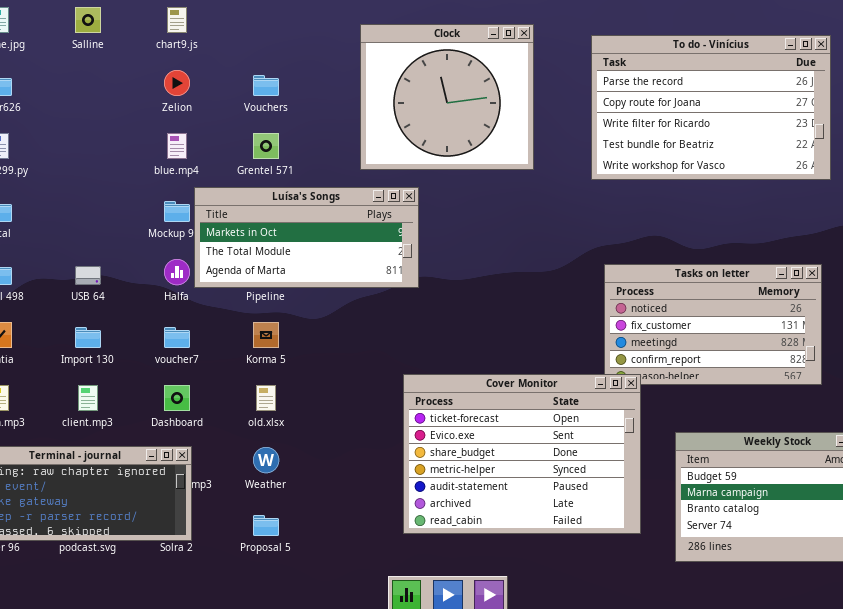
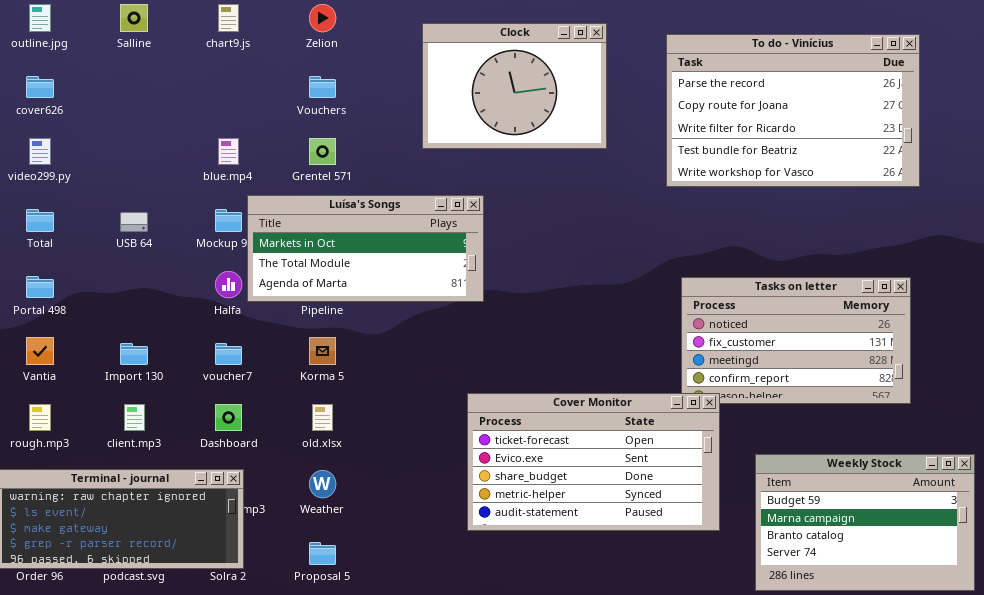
Clock: [360,24,534,170] -> [422,23,607,149], resized
Zelion: [164,70,190,96] -> [309,4,336,32], moved
USB 64: [75,266,101,285] -> [120,212,148,232], moved
Cover Monitor: [403,374,641,534] -> [467,393,720,531], resized

